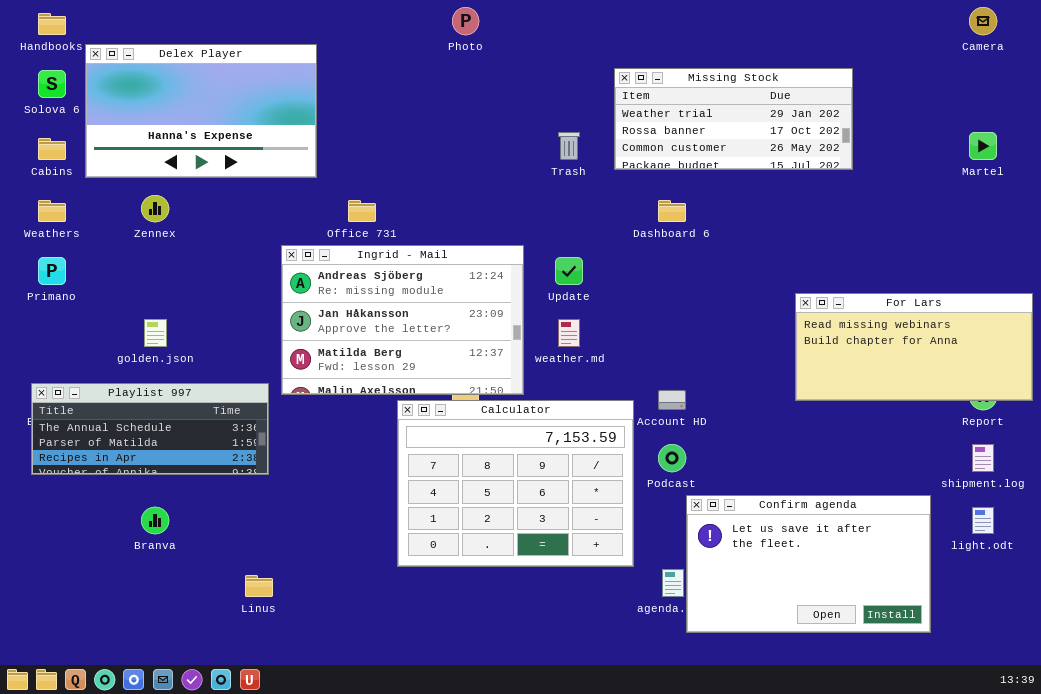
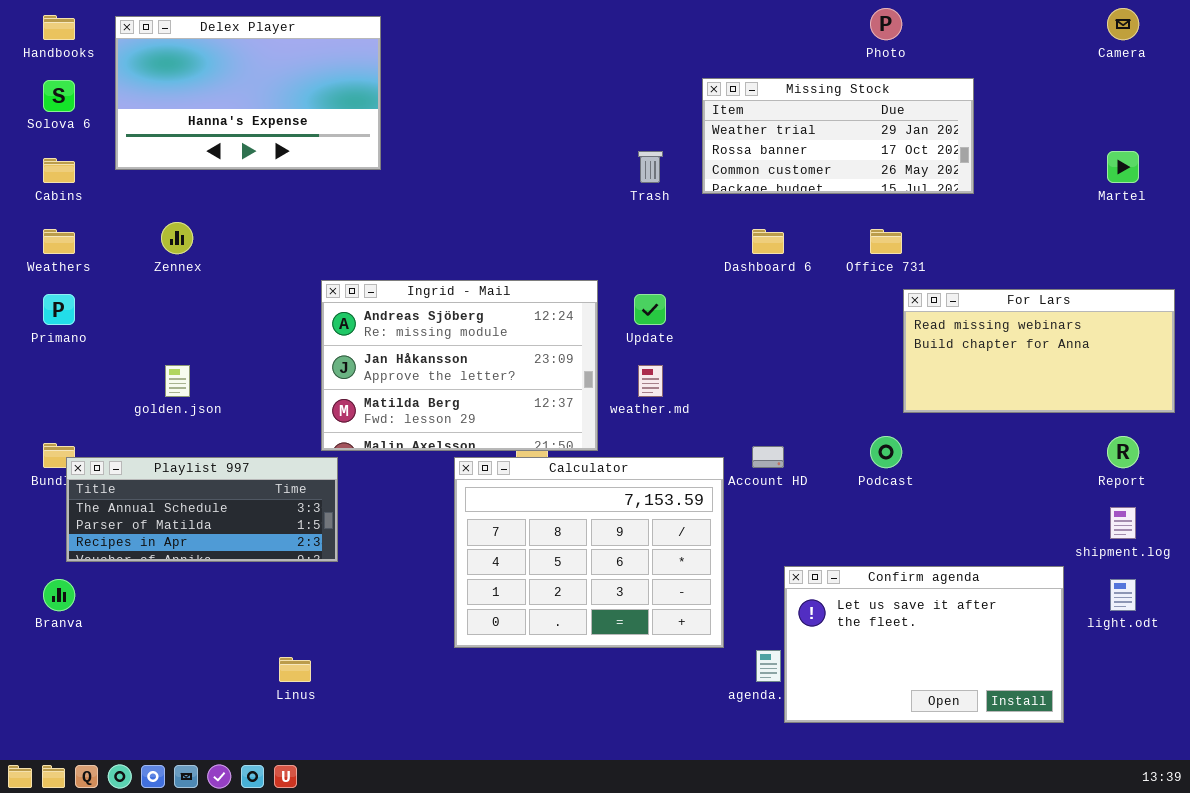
Photo: [452,7,479,35] -> [870,8,902,40], moved
Delex Player: [85,44,317,178] -> [115,16,381,170], moved
Office 731: [348,200,376,222] -> [870,229,902,254], moved
For Lars: [795,293,1033,401] -> [903,289,1175,413], moved
Playlist 997: [31,383,269,475] -> [66,457,338,562], moved
Podcast: [658,444,686,472] -> [870,436,902,468], moved
Branva: [141,507,169,534] -> [43,579,75,611], moved

